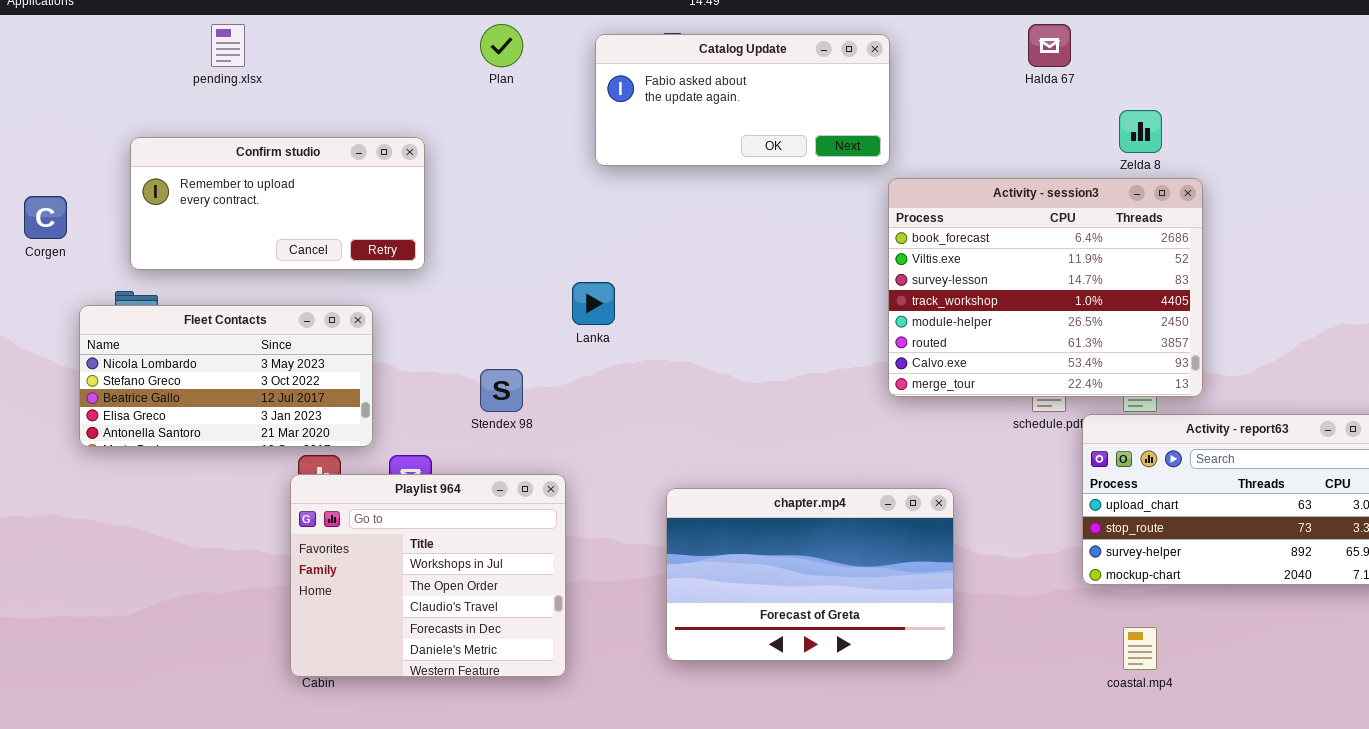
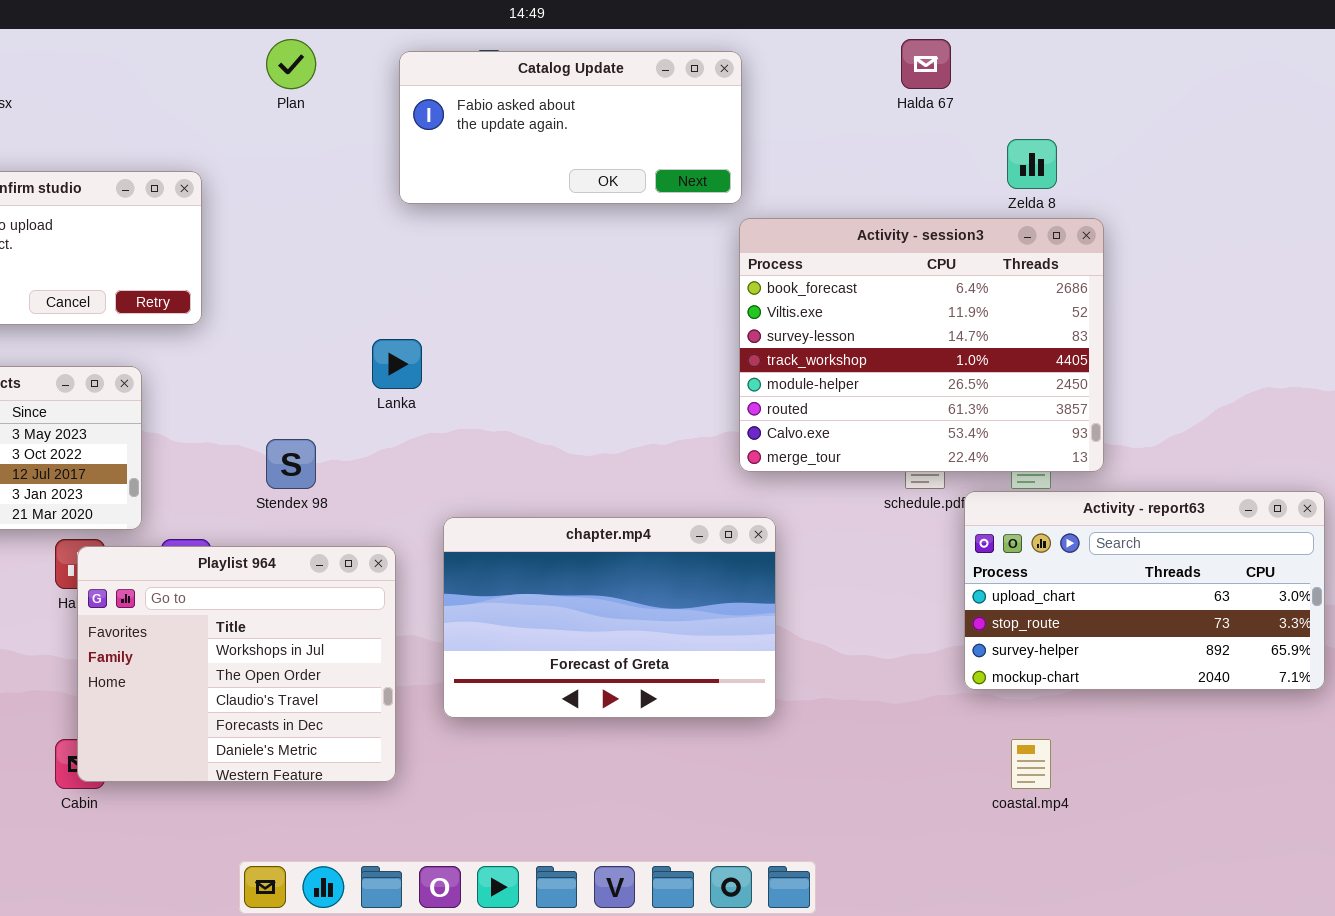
Playlist 964: [290,474,566,677] -> [77,546,396,782], moved
chapter.mp4: [666,488,954,661] -> [443,517,776,718], moved

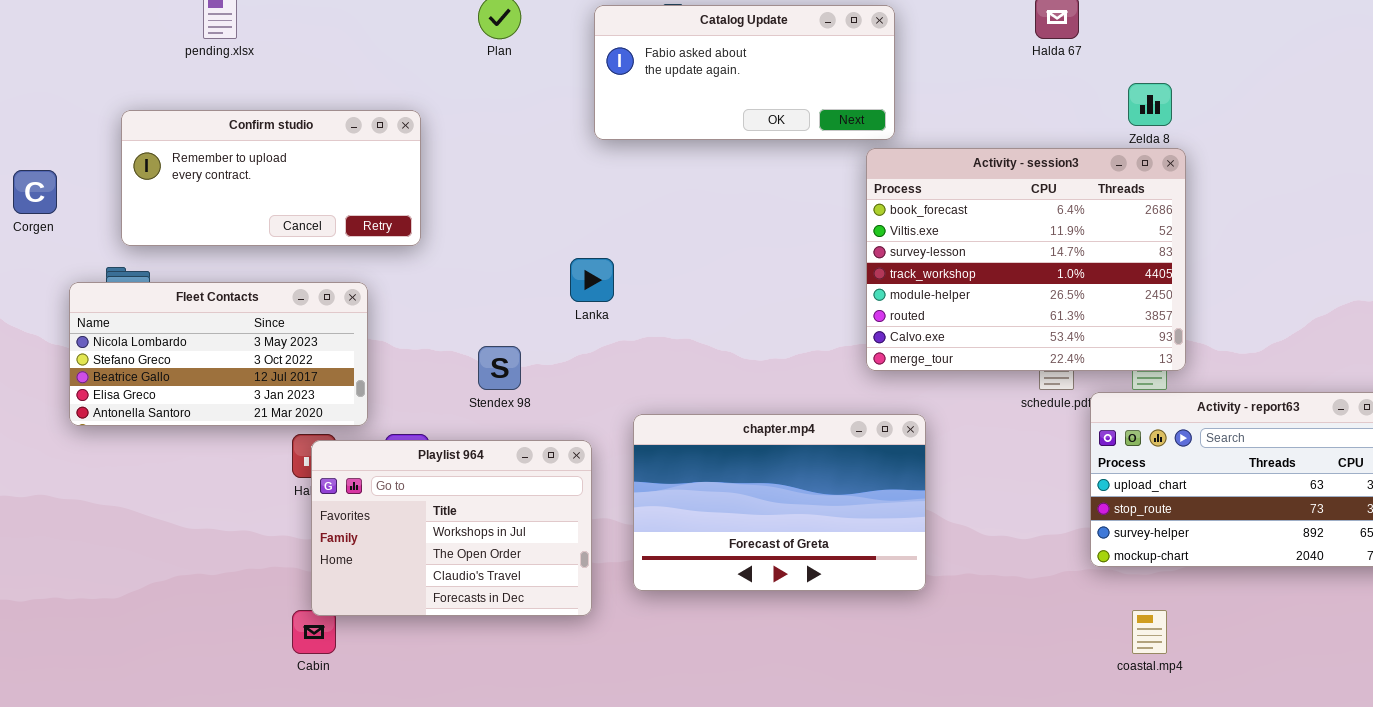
Activity - session3: [739,218,1104,472] -> [866,148,1186,371], moved
Playlist 964: [77,546,396,782] -> [311,440,592,616], resized

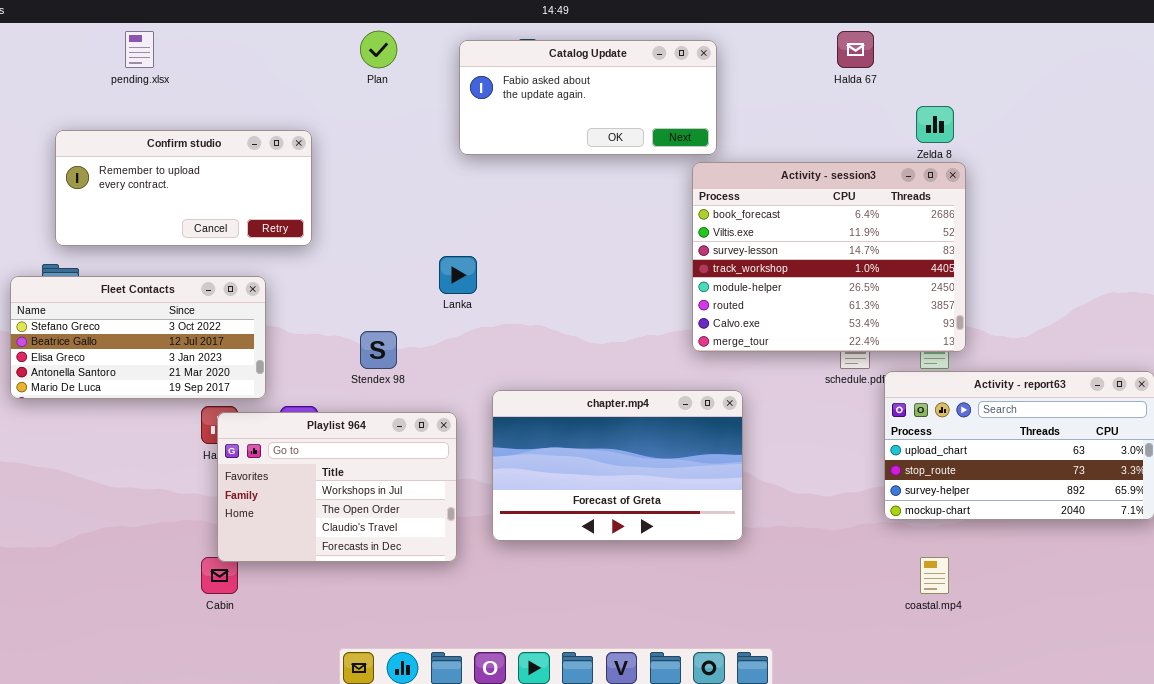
Fleet Contacts: [69,282,368,426] -> [10,276,266,399], scrolled down 1 row

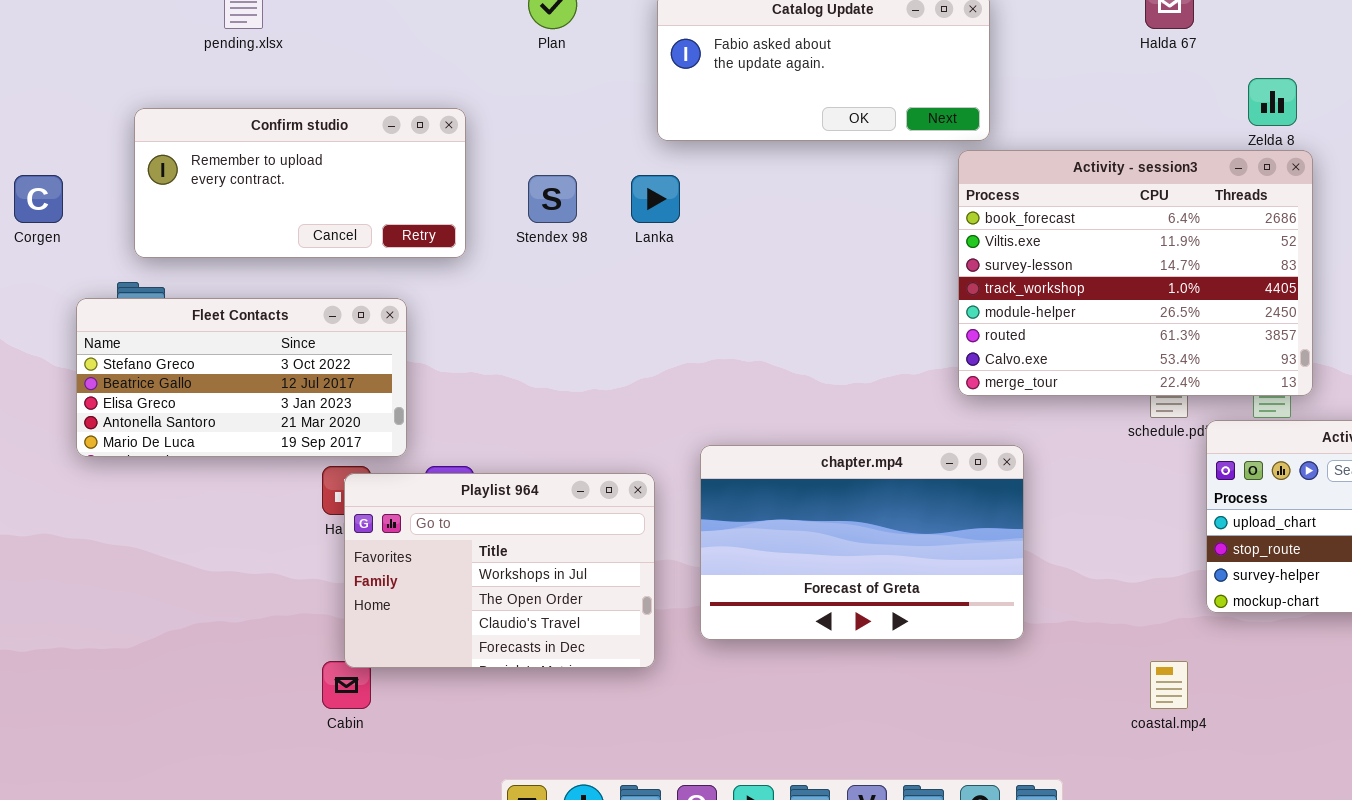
Lanka: [439,256,477,294] -> [631,175,680,223], moved
Stendex 98: [360,331,397,369] -> [528,175,577,223], moved
coastal.mp4: [920,557,949,594] -> [1150,661,1188,709], moved

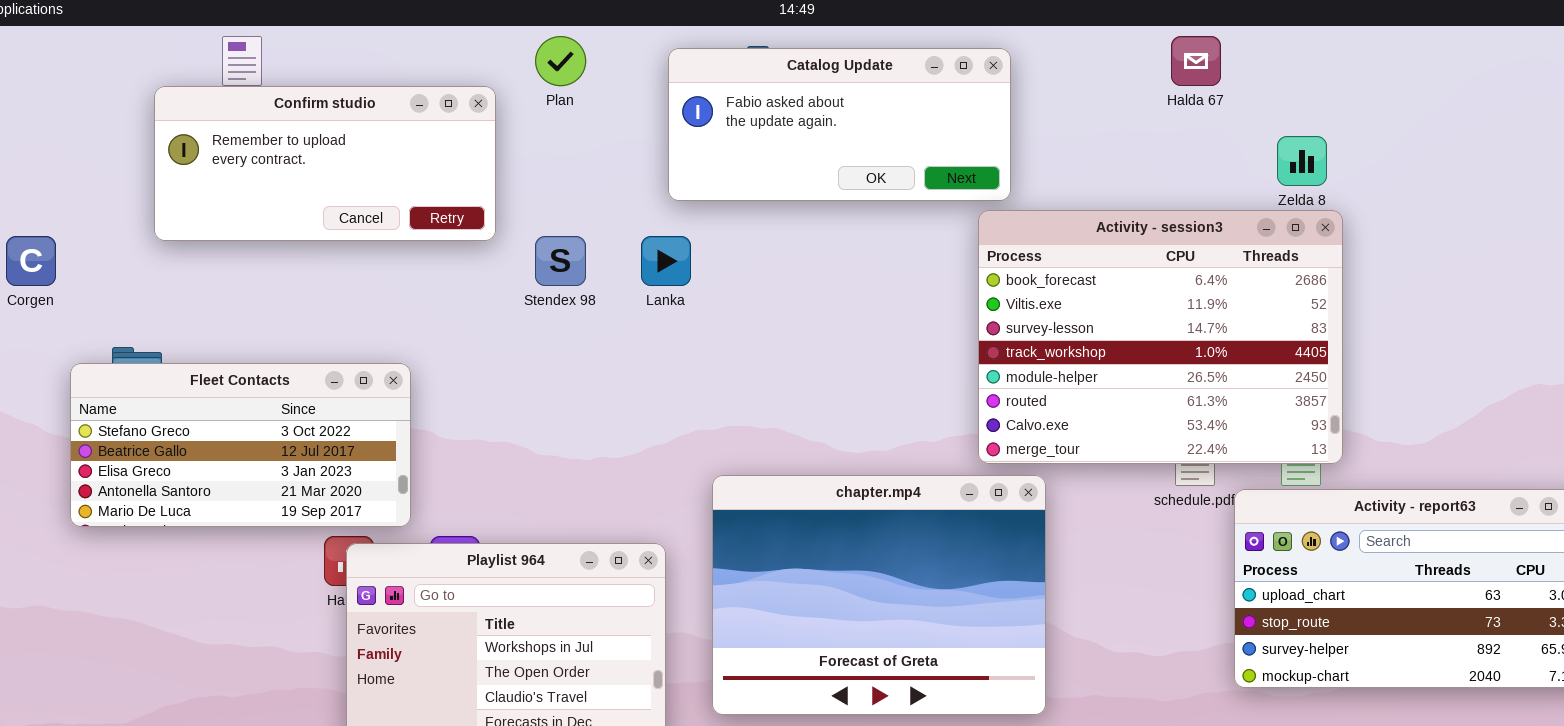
Confirm studio: [134,108,466,258] -> [154,86,496,241], moved
chapter.mp4: [700,445,1024,640] -> [712,475,1046,715], resized

